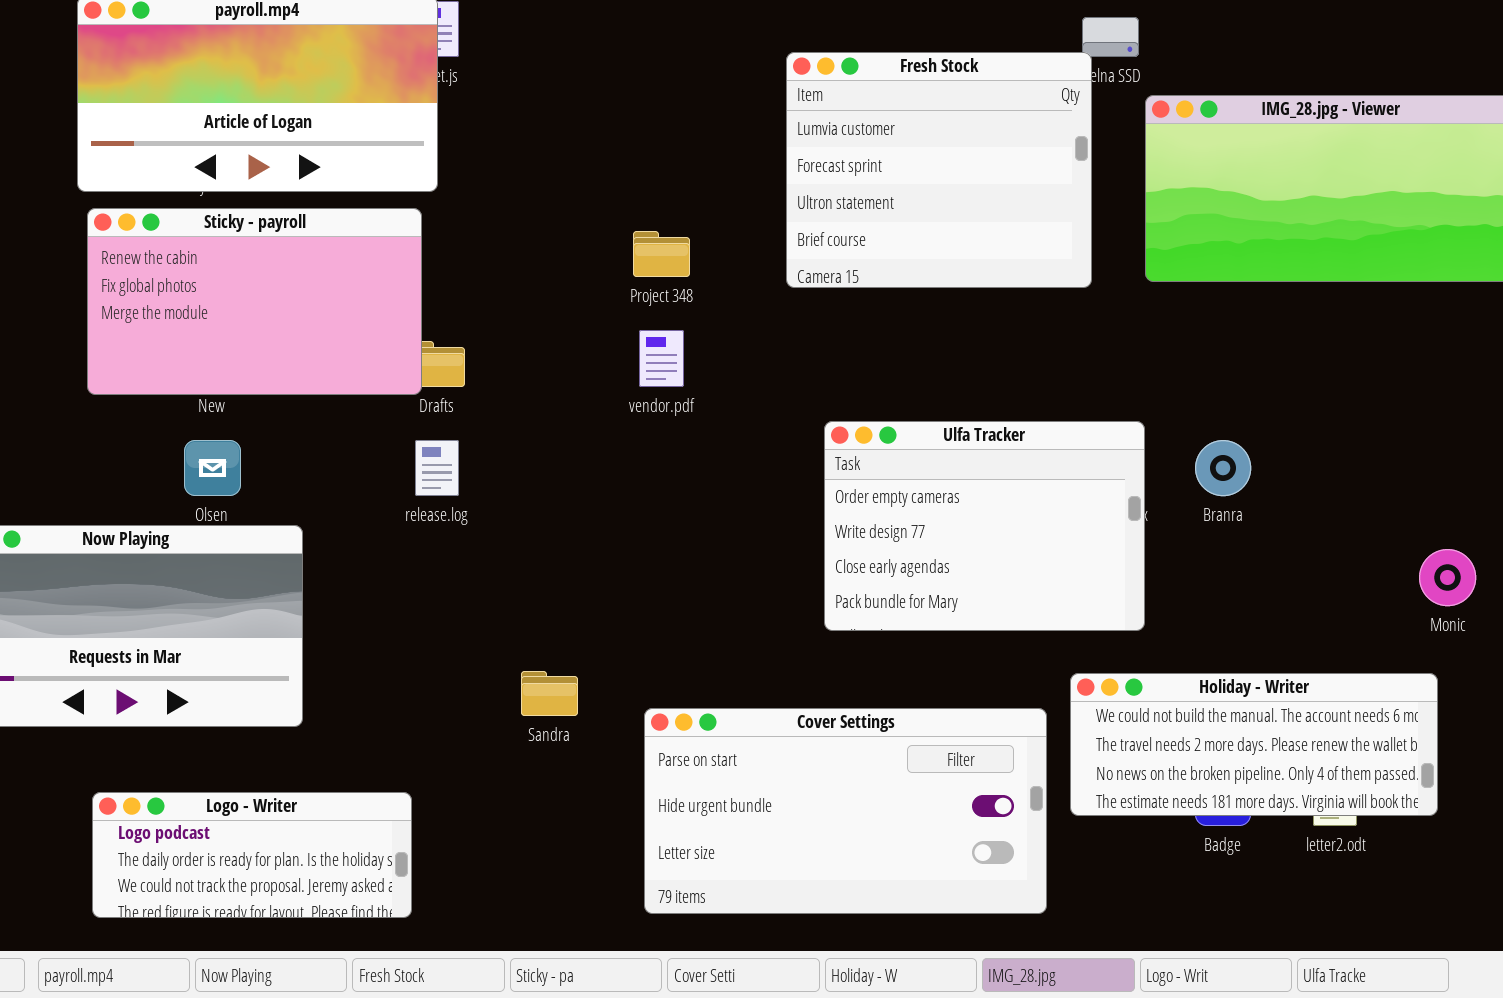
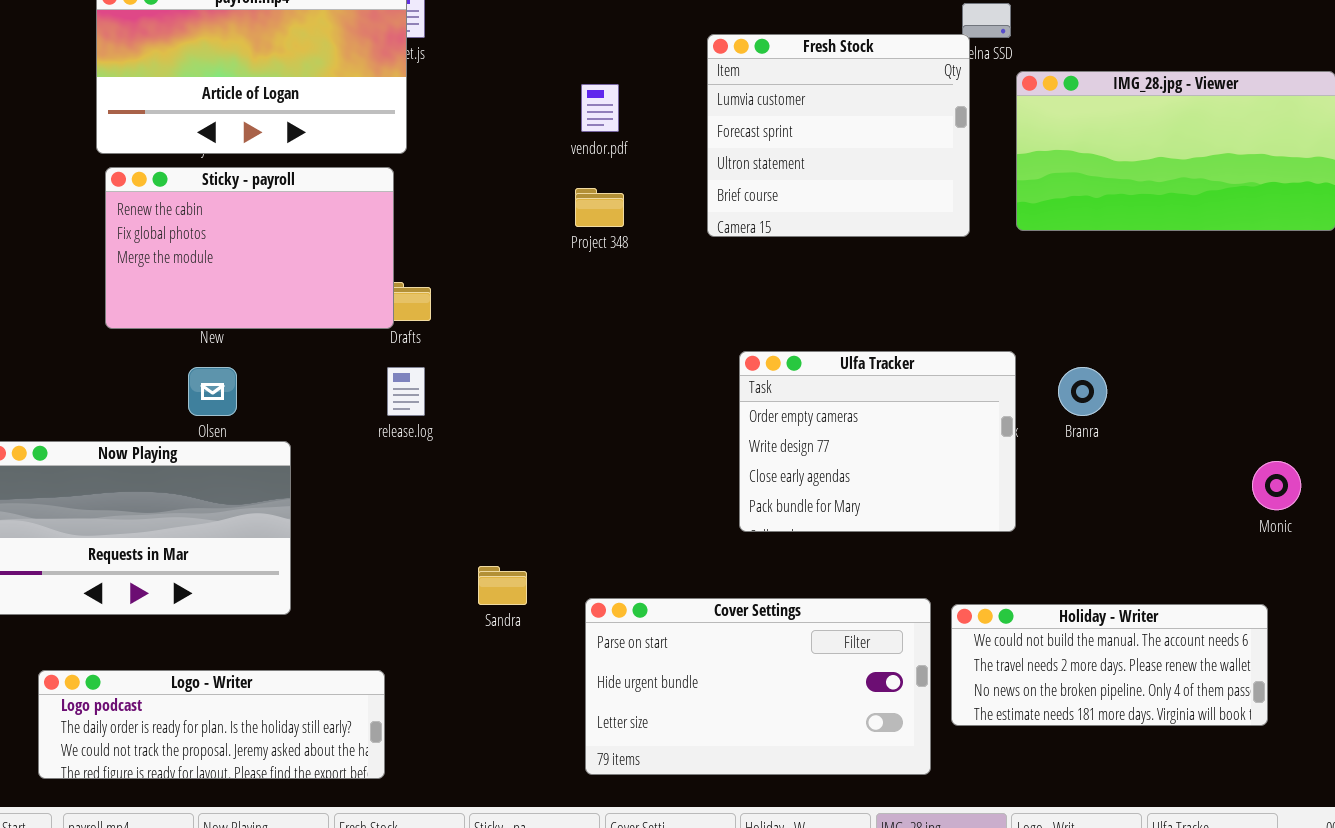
vendor.pdf: [639,330,684,387] -> [581,84,619,132], moved
Holiday - Writer: [1070,673,1438,816] -> [951,604,1268,726], moved
Logo - Writer: [92,792,412,918] -> [38,670,385,779], resized

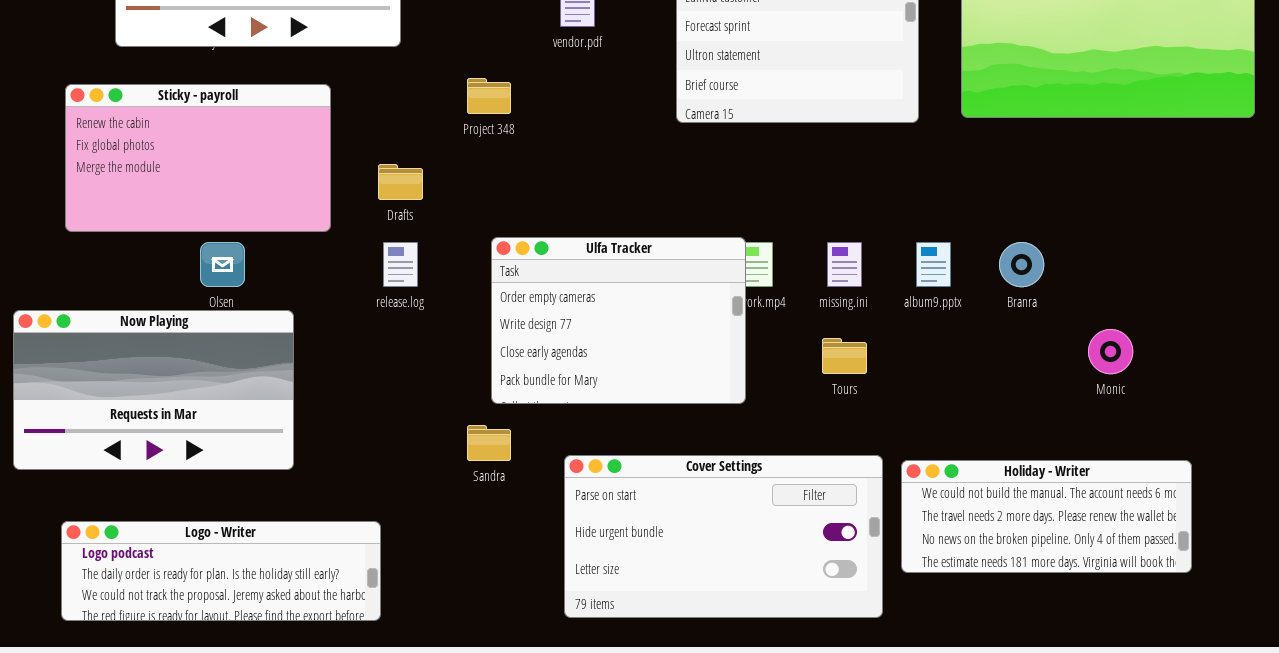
Sticky - payroll: [105,167,394,329] -> [65,84,331,232], moved
Project 348: [575,188,624,227] -> [467,78,511,114], moved
Ulfa Tracker: [739,351,1016,532] -> [491,237,746,404], moved
Monic: [1252,461,1301,510] -> [1088,329,1133,374], moved

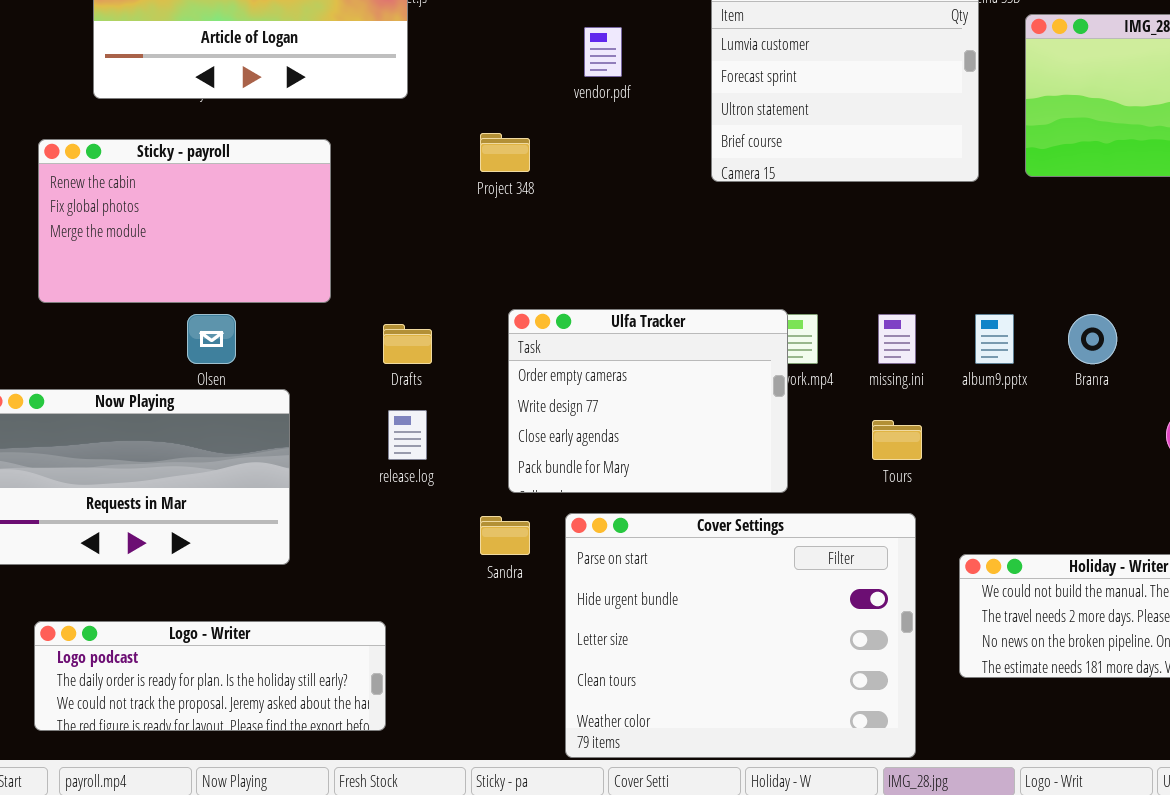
Drafts: [378,164,423,200] -> [383,324,432,364], moved
release.log: [383,242,418,287] -> [388,410,427,460], moved
Cover Settings: [564,455,883,618] -> [565,513,916,758], moved, resized

